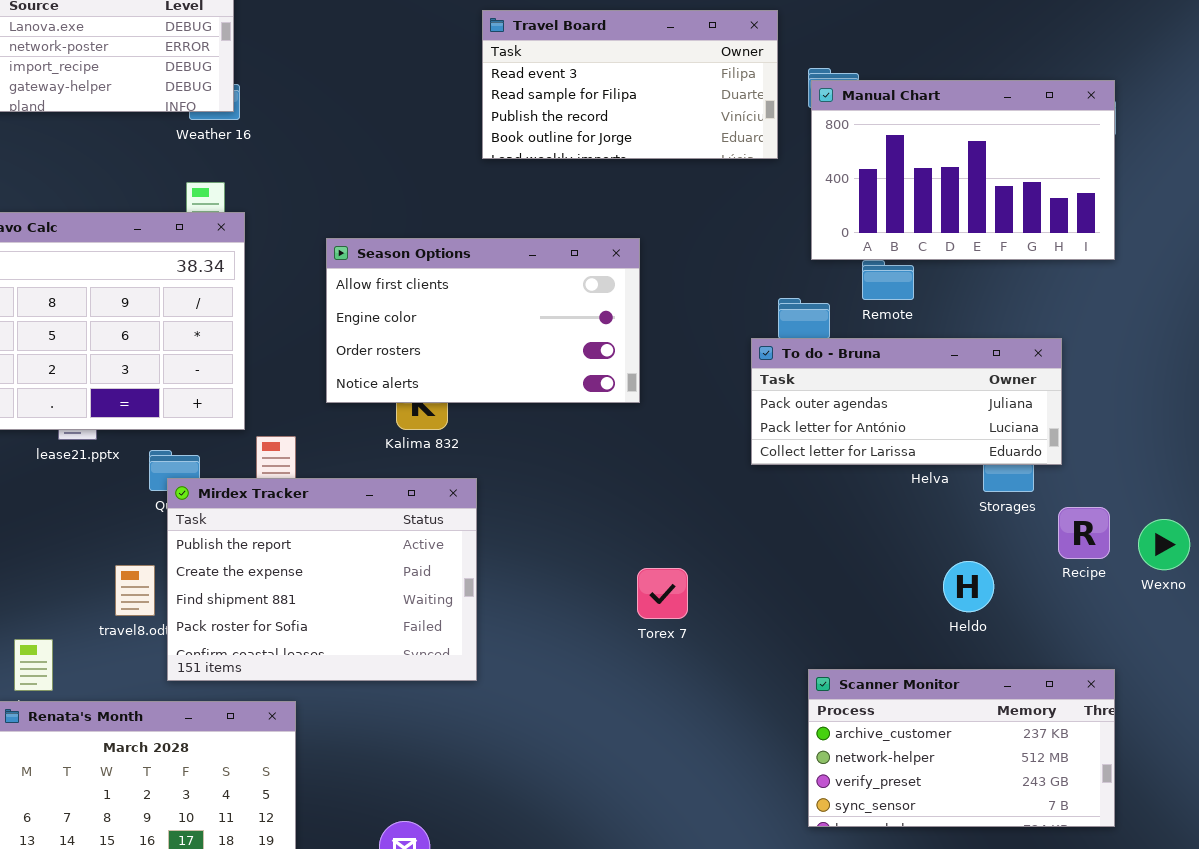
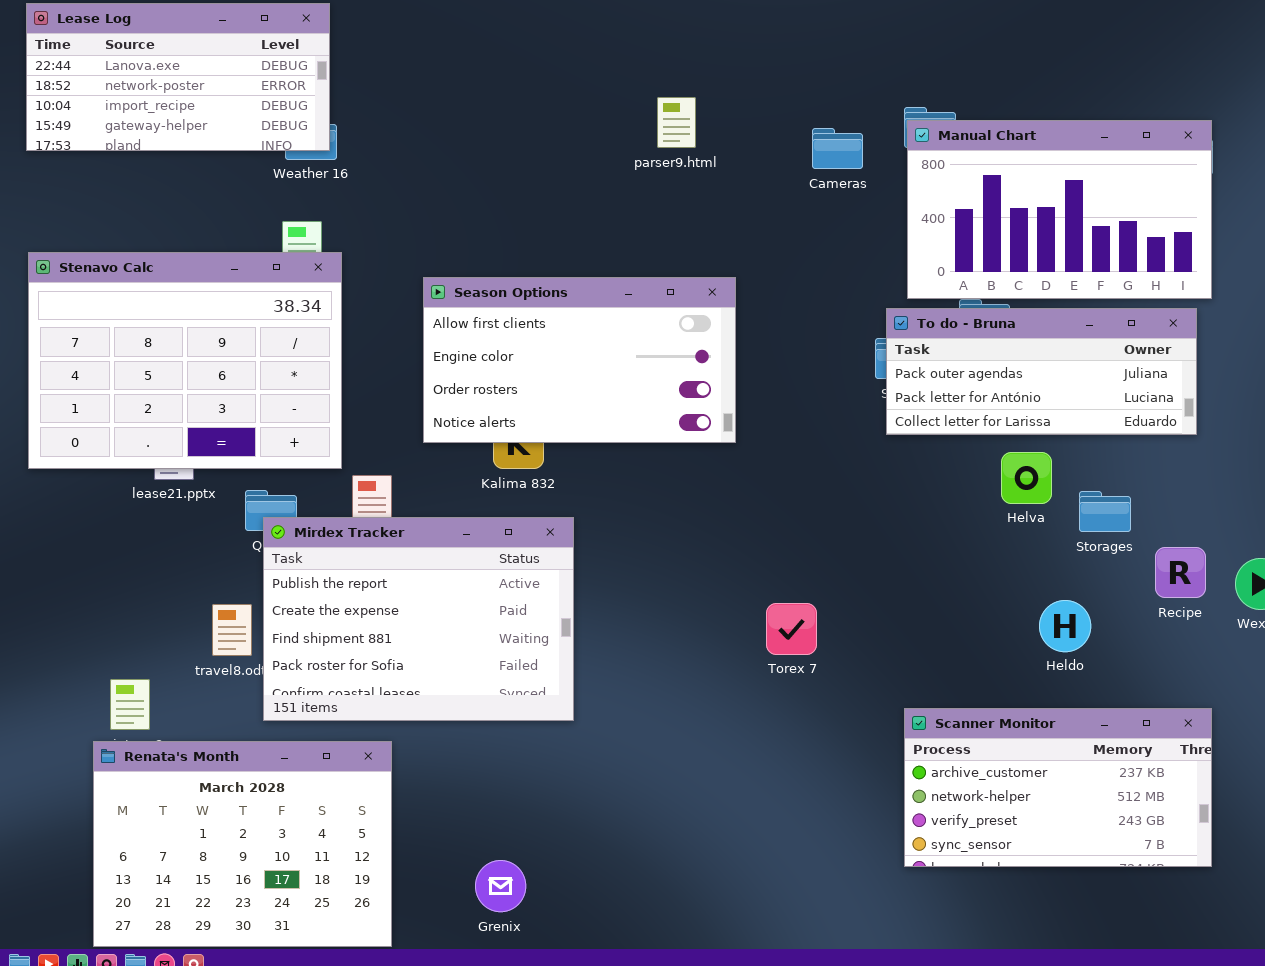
Travel Board: [482,10,778,159] -> none, closed
To do - Bruna: [751,338,1062,465] -> [886,308,1197,435], moved
Torex 7: [637,568,688,619] -> [766,603,817,655], moved

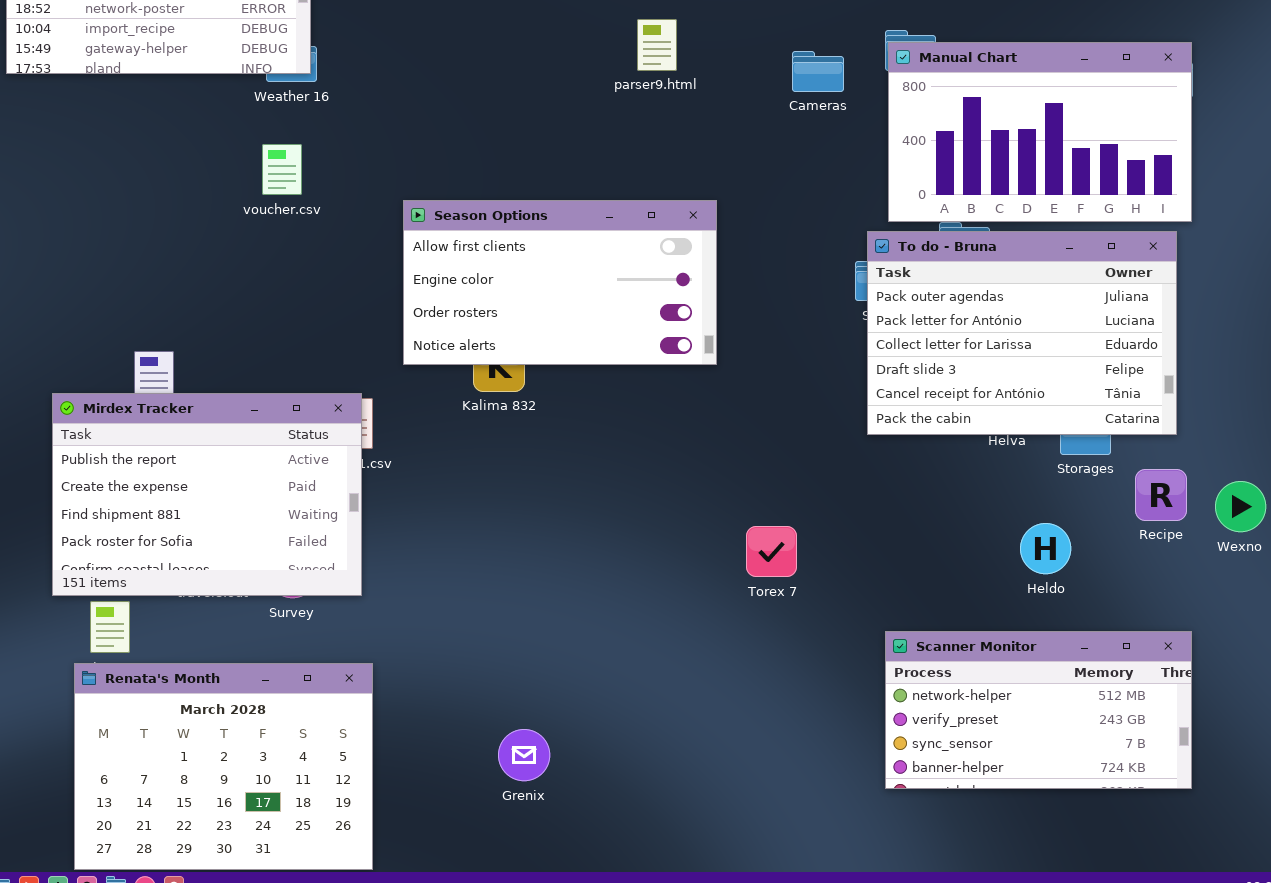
Stenavo Calc: [28,252,342,469] -> none, closed
To do - Bruna: [886,308,1197,435] -> [867,231,1177,435], resized
Mirdex Tracker: [263,517,574,721] -> [52,393,362,596], moved
Scanner Monitor: [904,708,1212,867] -> [885,631,1192,789], scrolled down 1 row
Grenix: [475,860,526,912] -> [498,729,550,781], moved

